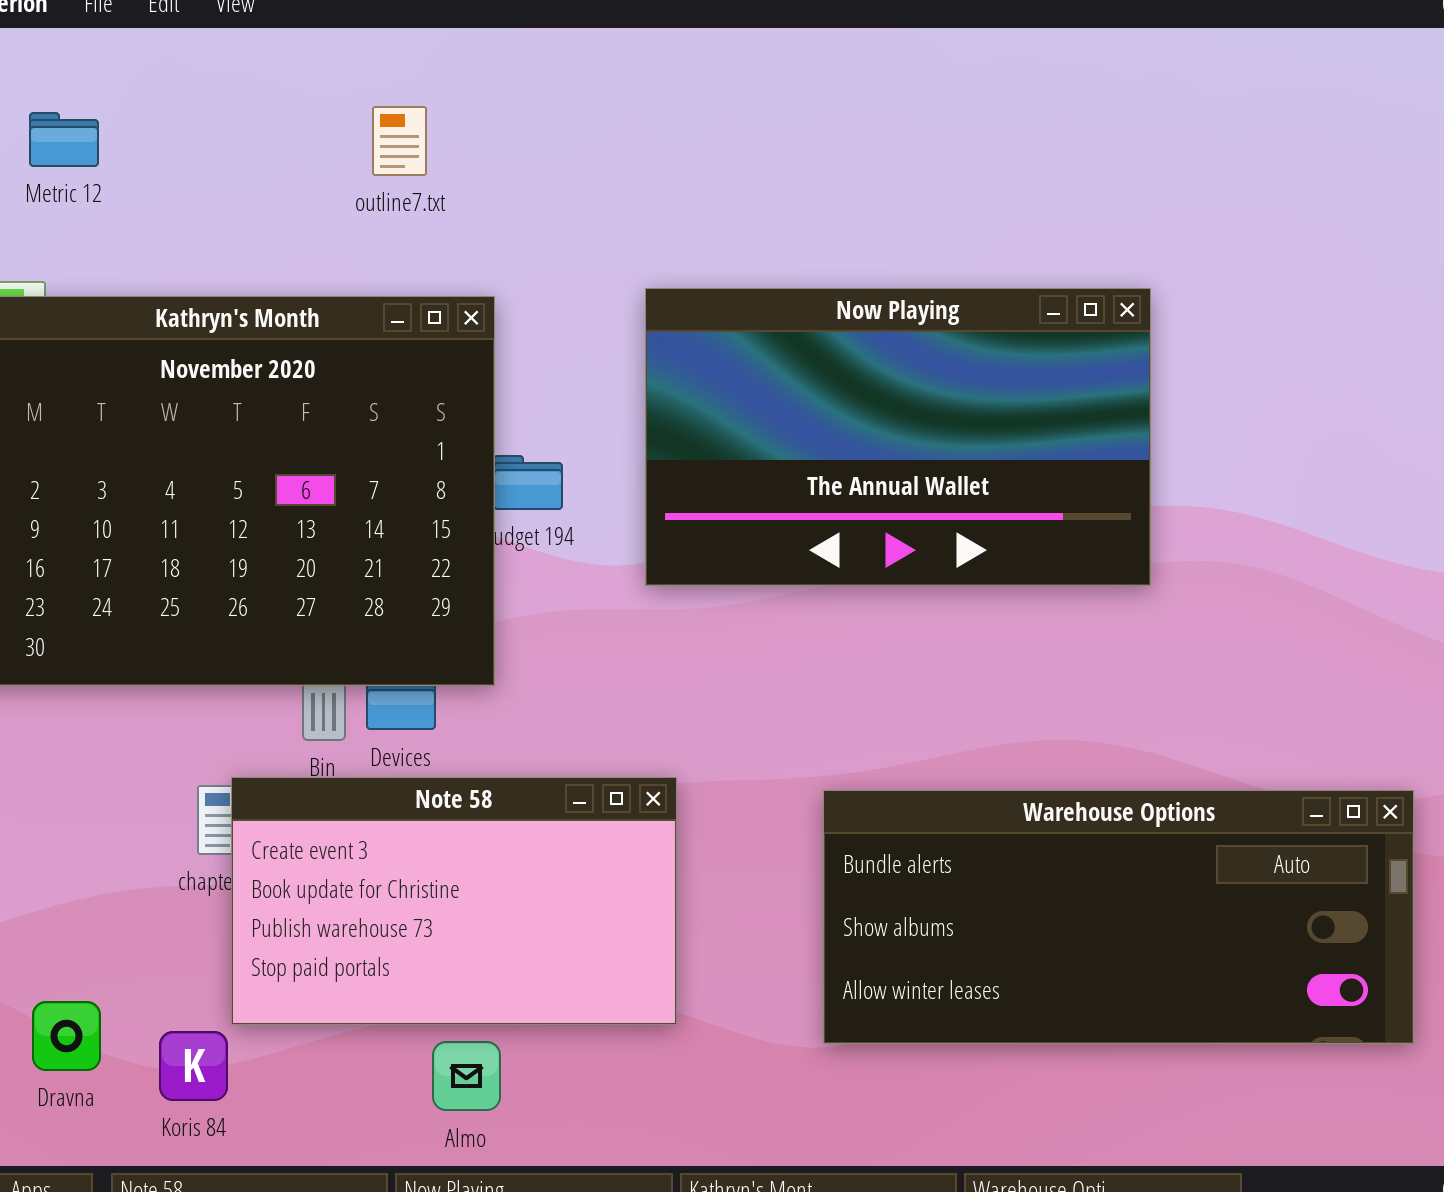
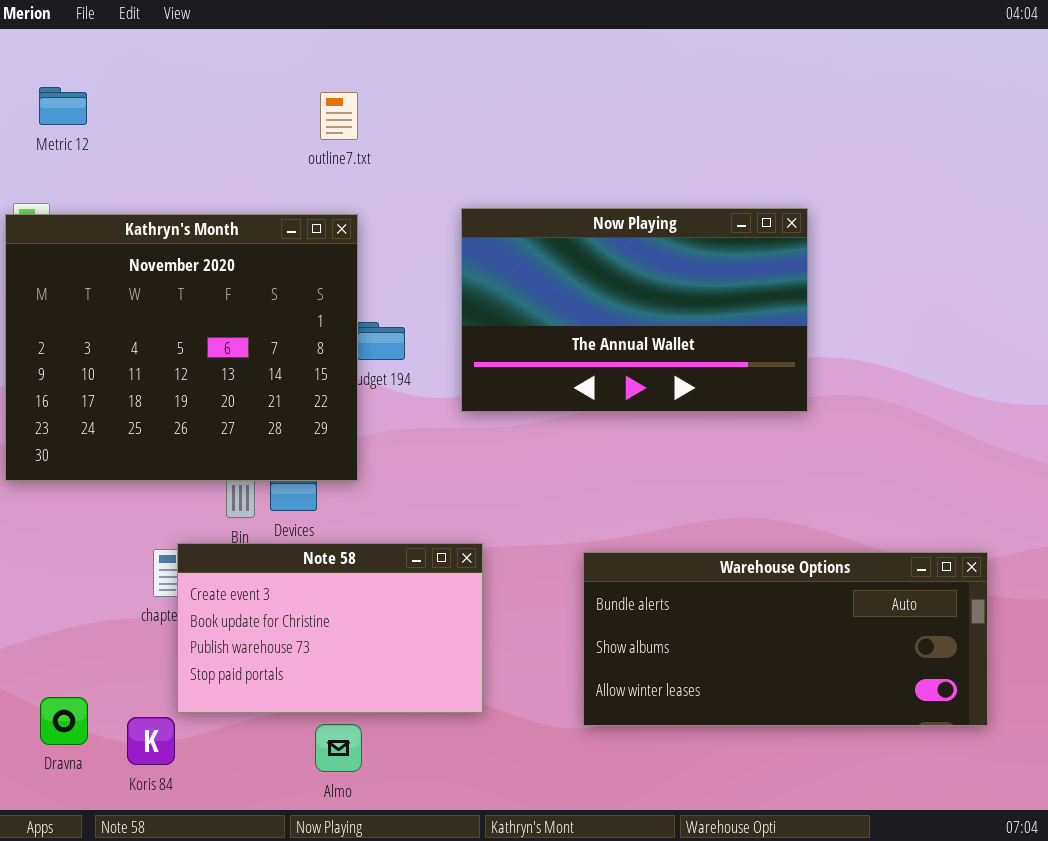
outline7.txt: [372,106,427,176] -> [320,92,358,140], moved

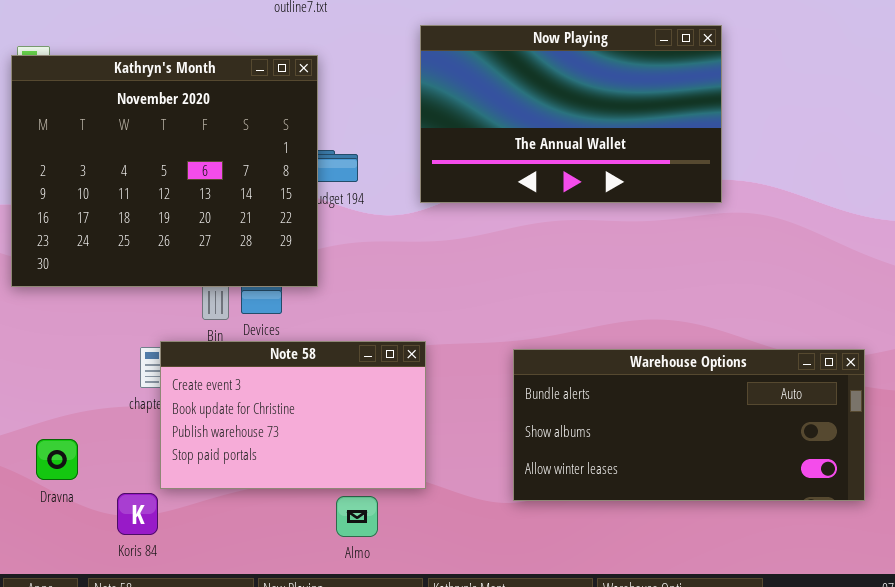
Now Playing: [461,208,808,412] -> [420,25,722,203], moved
Dravna: [40,697,88,745] -> [36,439,78,480], moved
Almo: [315,724,362,772] -> [336,496,378,537], moved

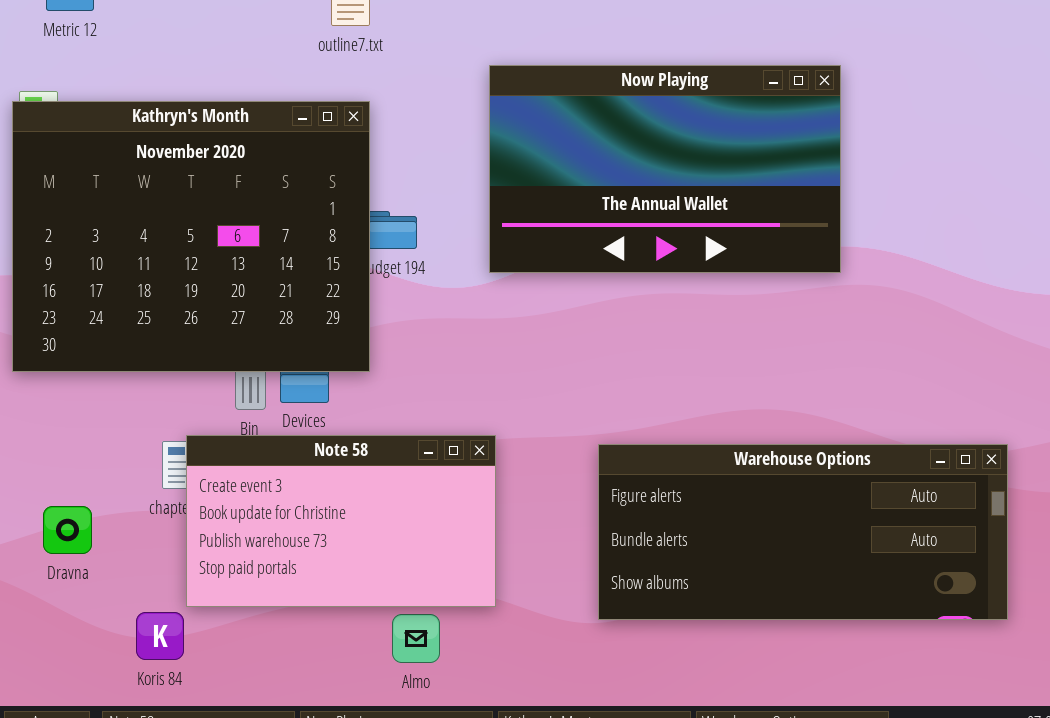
Warehouse Options: [513,349,865,501] -> [598,444,1008,620], scrolled up 1 row
Dravna: [36,439,78,480] -> [43,506,92,554], moved

